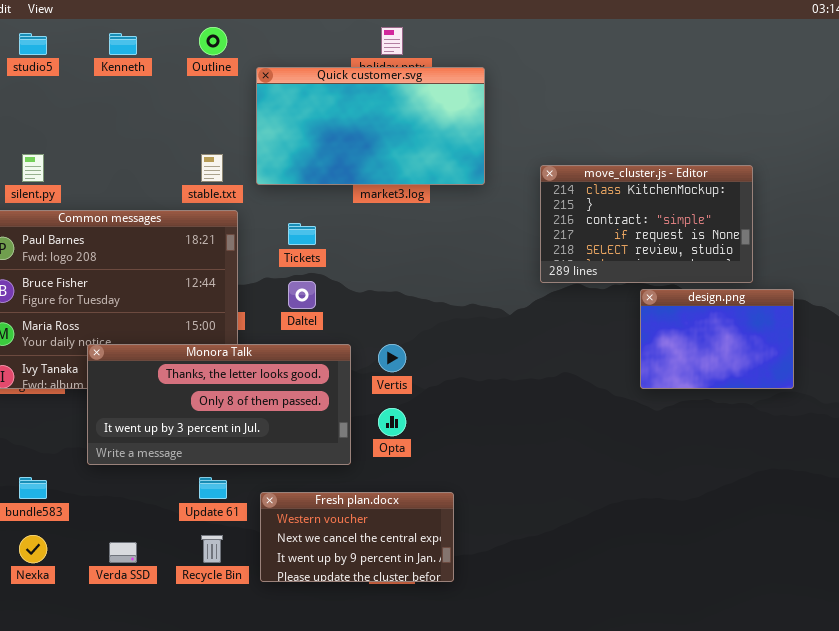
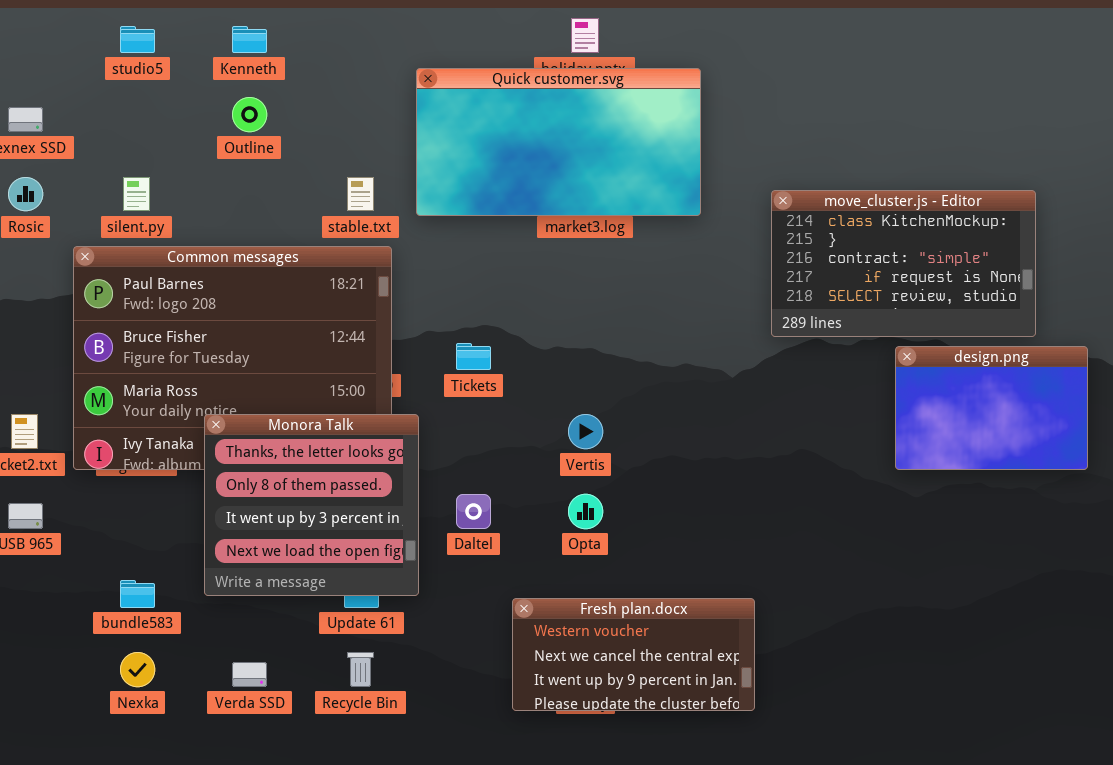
Outline: [199,27,227,55] -> [232,97,267,132], moved
Tickets: [288,223,316,245] -> [456,343,491,370], moved
Daltel: [288,281,316,309] -> [456,494,491,529], moved
Monora Talk: [87,344,351,465] -> [204,414,419,596], resized
Fresh plan.docx: [260,492,454,582] -> [512,598,755,711], moved

